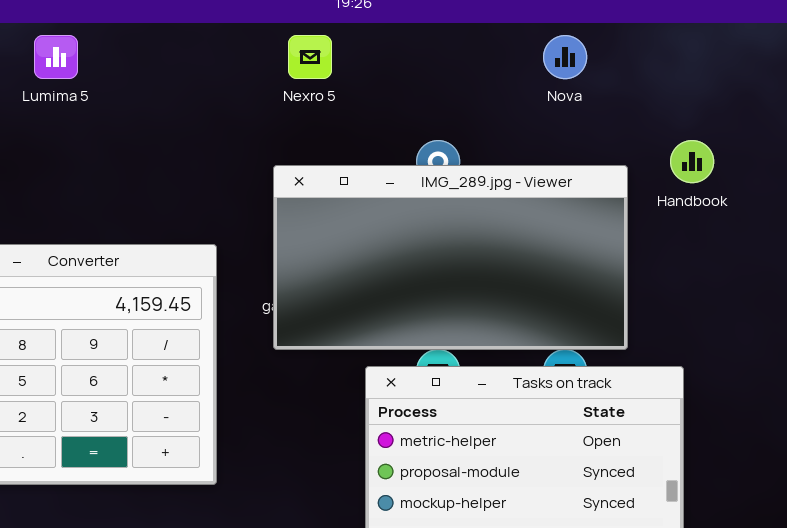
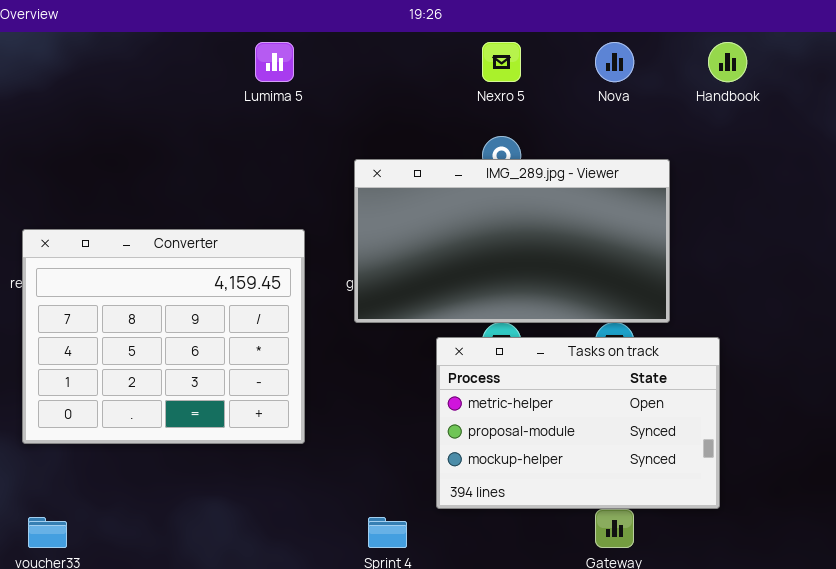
Lumima 5: [34,35,78,79] -> [255,42,294,82], moved
Nexro 5: [288,35,332,79] -> [482,42,521,82], moved
Handbook: [670,140,714,183] -> [708,42,747,82], moved

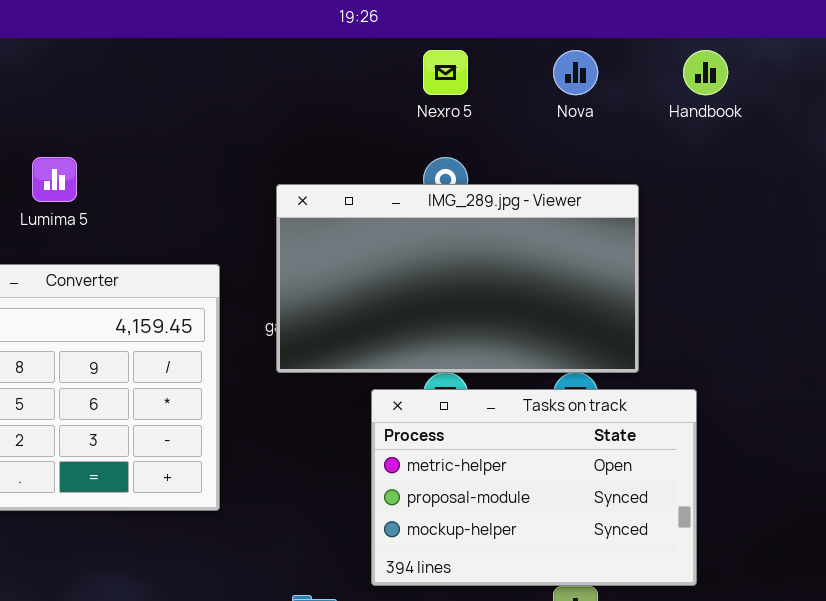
Lumima 5: [255,42,294,82] -> [32,157,77,202], moved

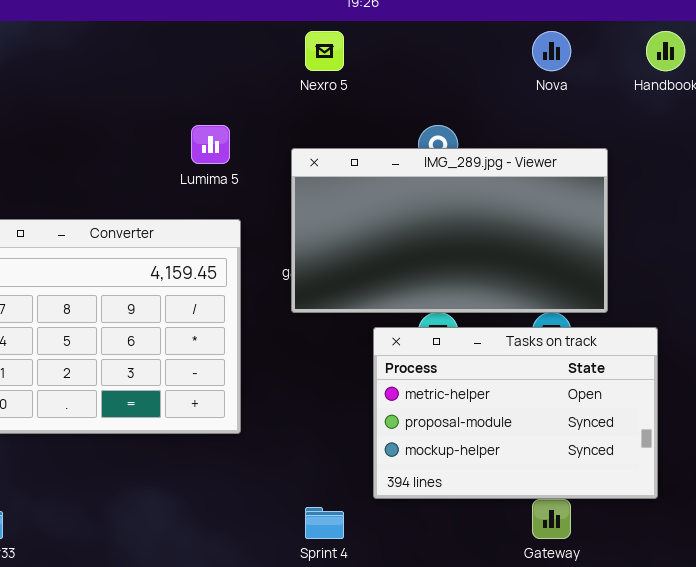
Nexro 5: [423,50,468,95] -> [305,31,344,71], moved
Lumima 5: [32,157,77,202] -> [191,125,230,164], moved

